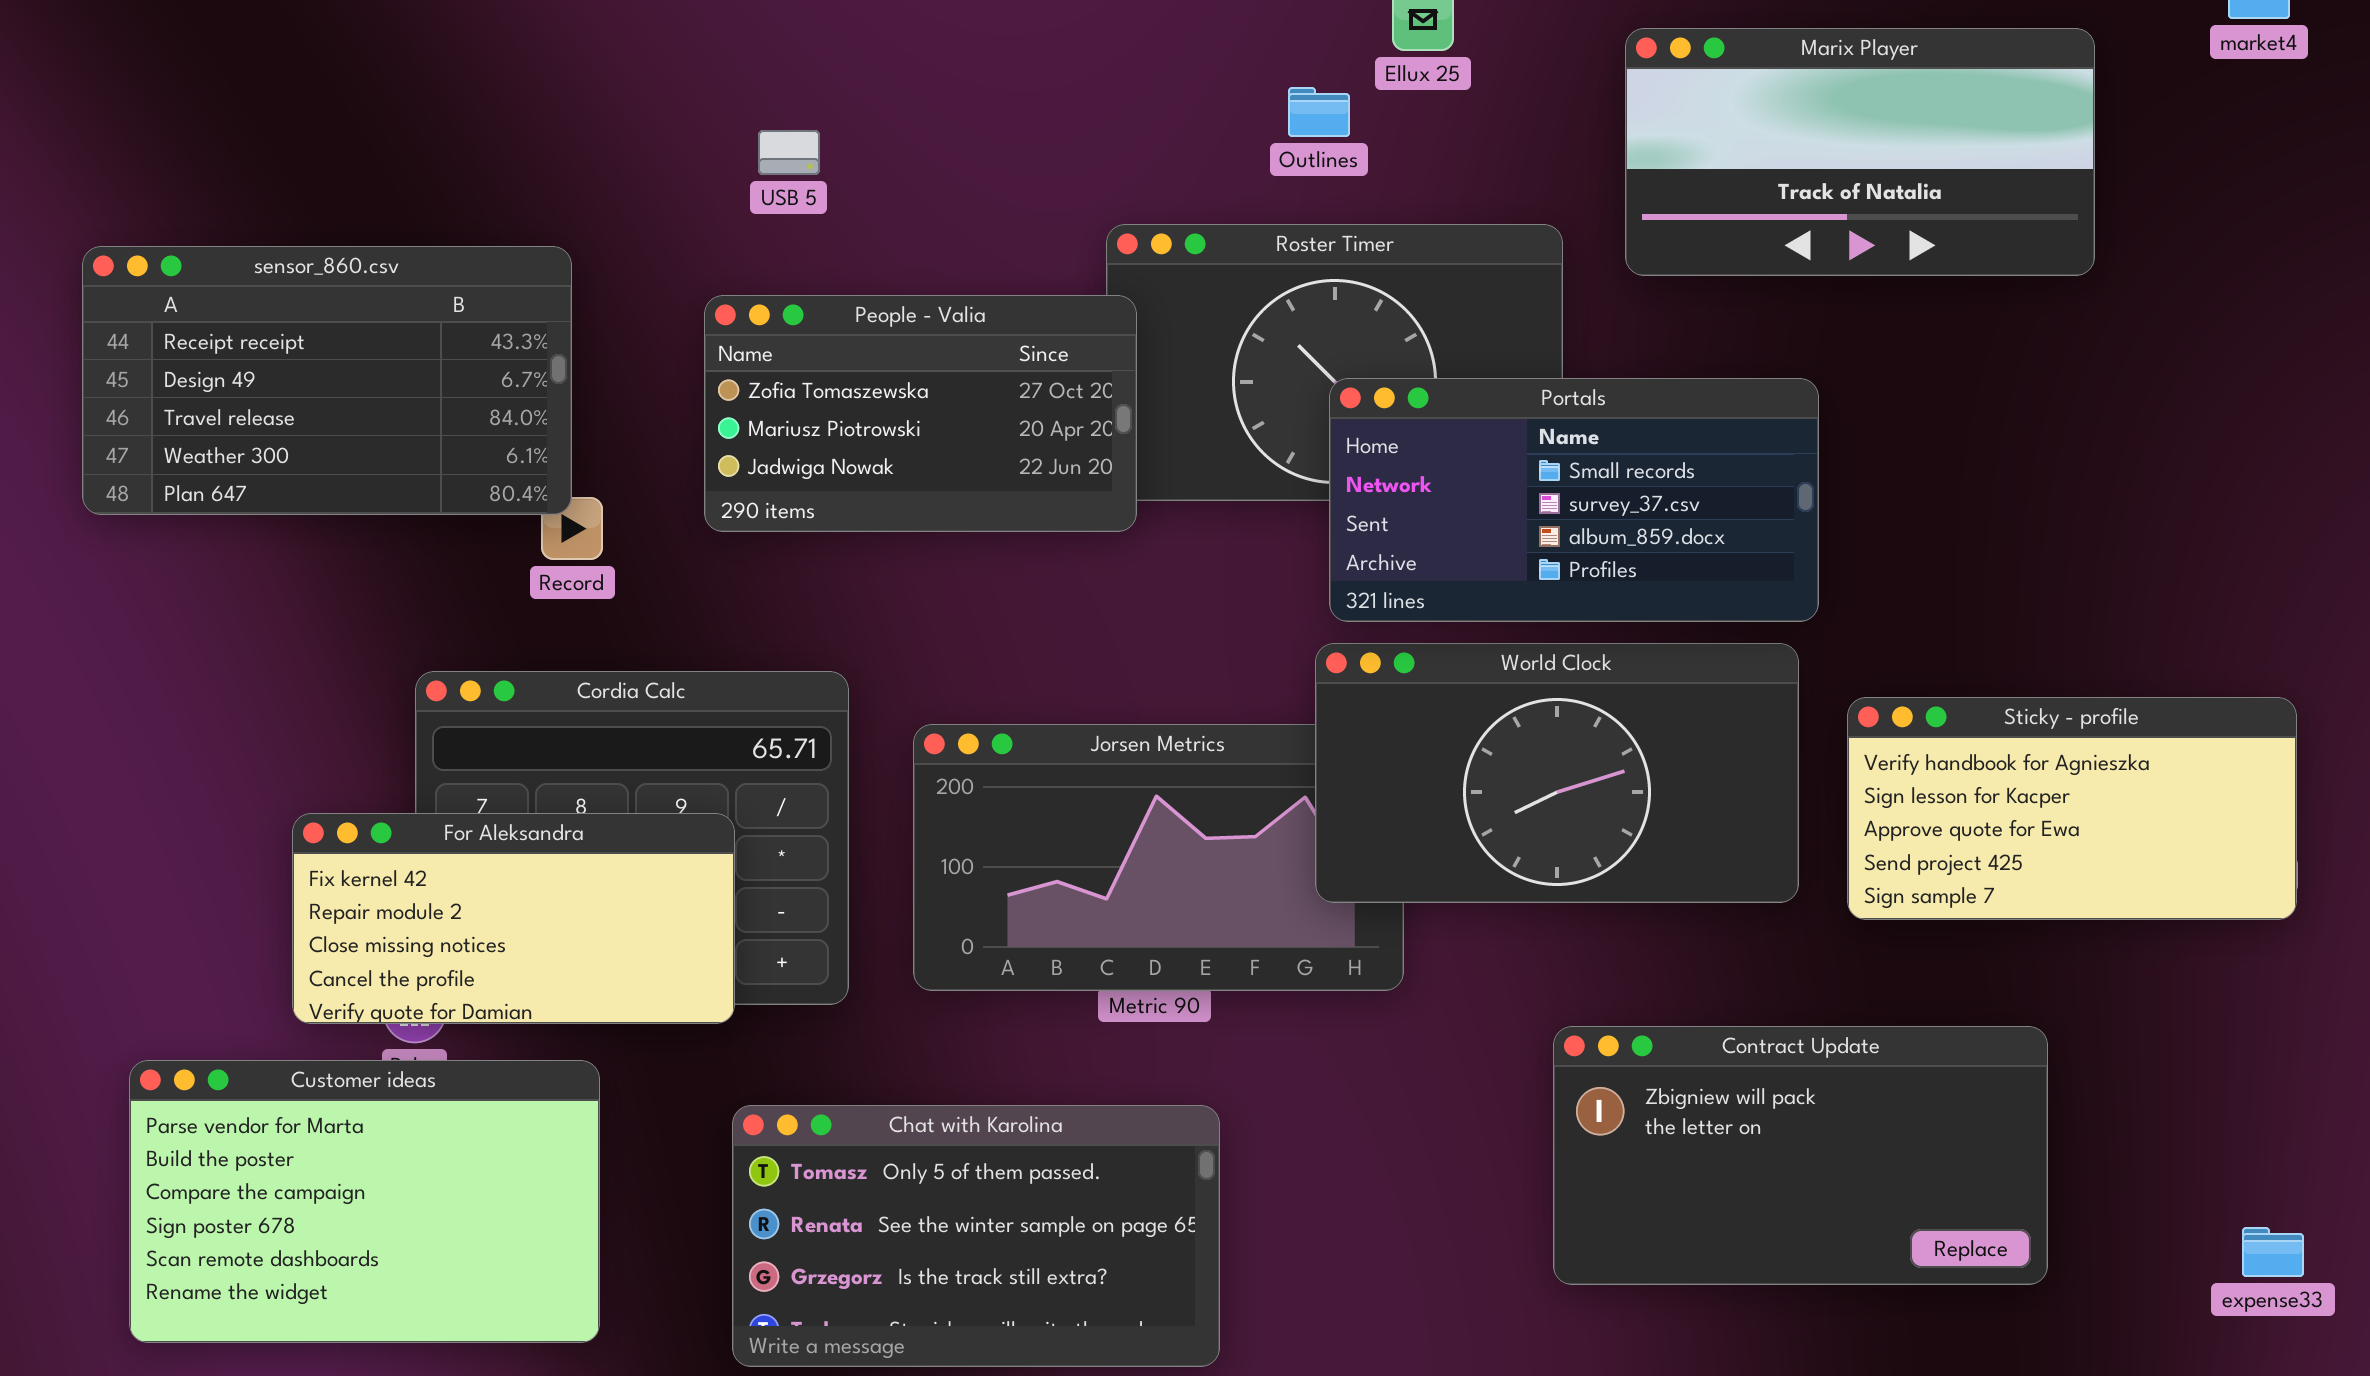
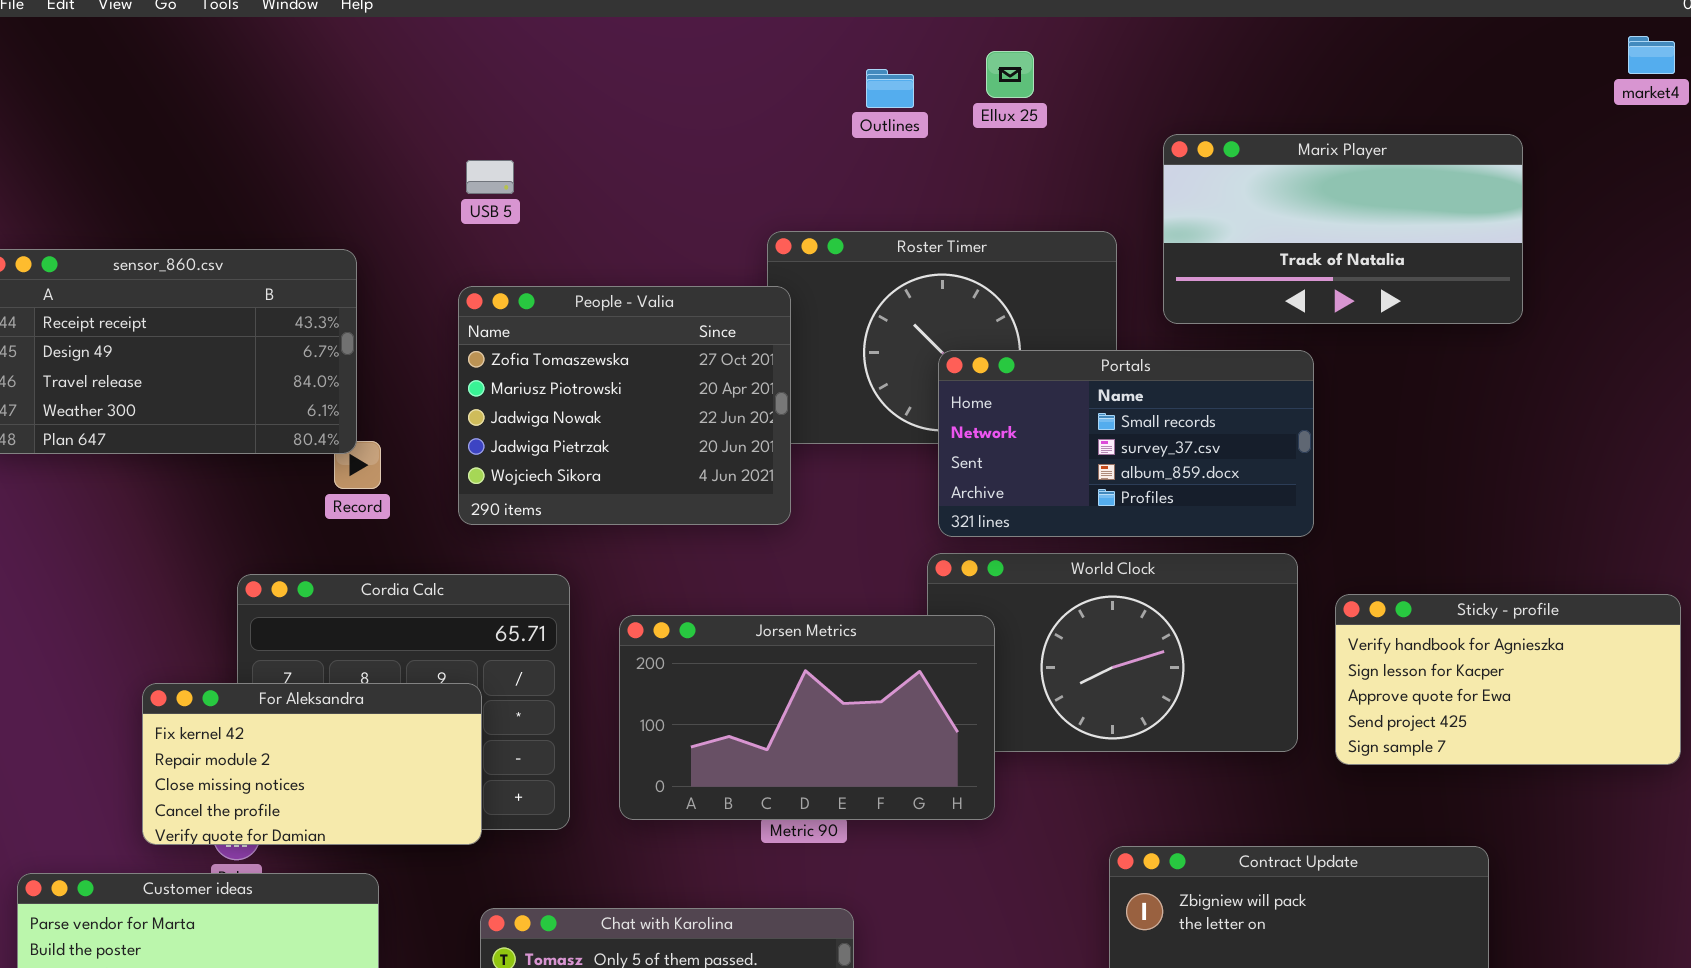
Marix Player: [1625,28,2095,276] -> [1163,134,1523,324], moved
Outlines: [1288,87,1350,137] -> [866,69,914,108], moved
USB 5: [758,130,820,175] -> [466,160,514,194], moved
People - Valia: [704,295,1137,532] -> [458,286,791,525], resized
Jorsen Metrics: [913,724,1404,991] -> [619,615,995,820], raised

